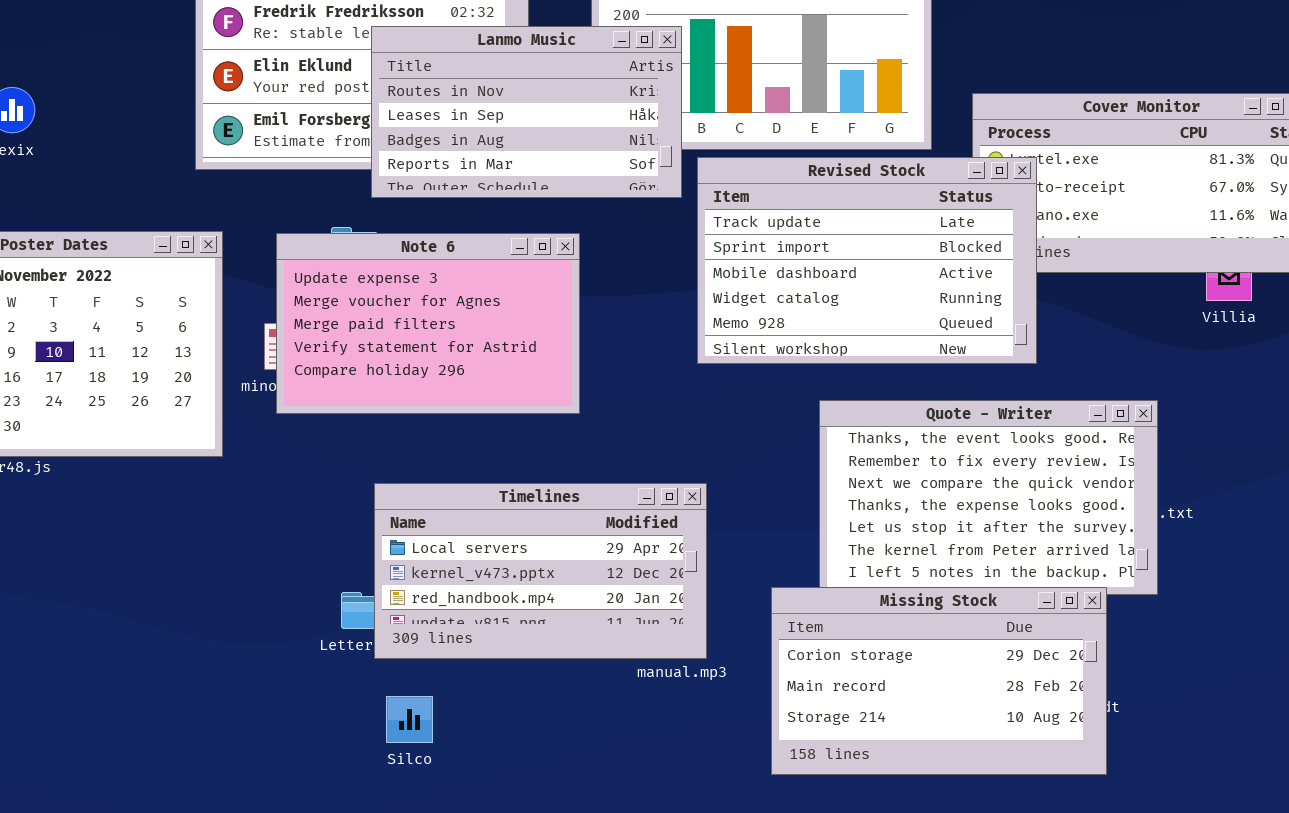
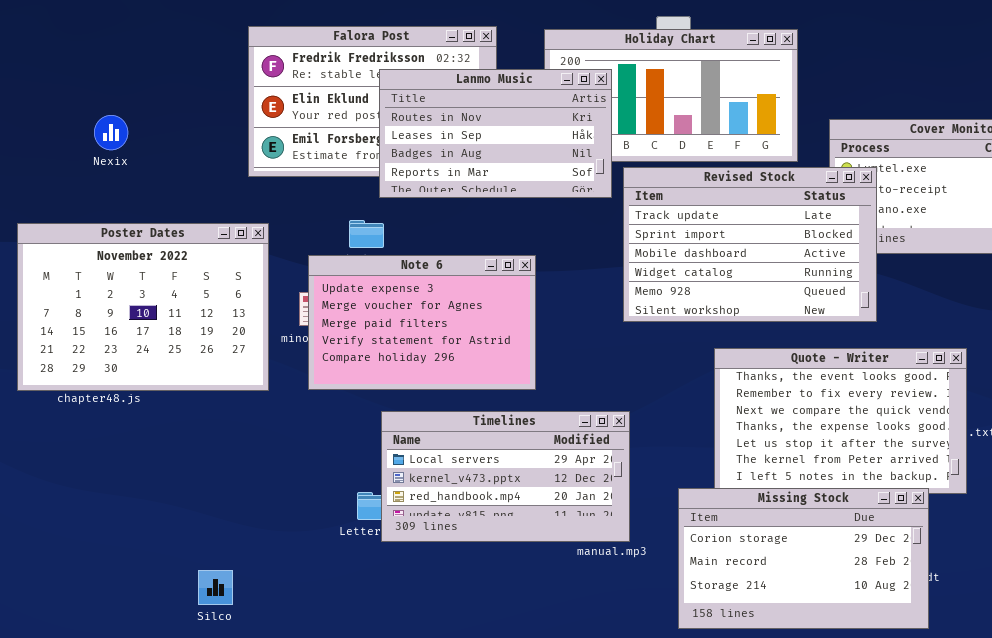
Note 6: [276,233,580,414] -> [308,255,536,390], moved
Silco: [386,696,433,743] -> [198,570,233,605], moved

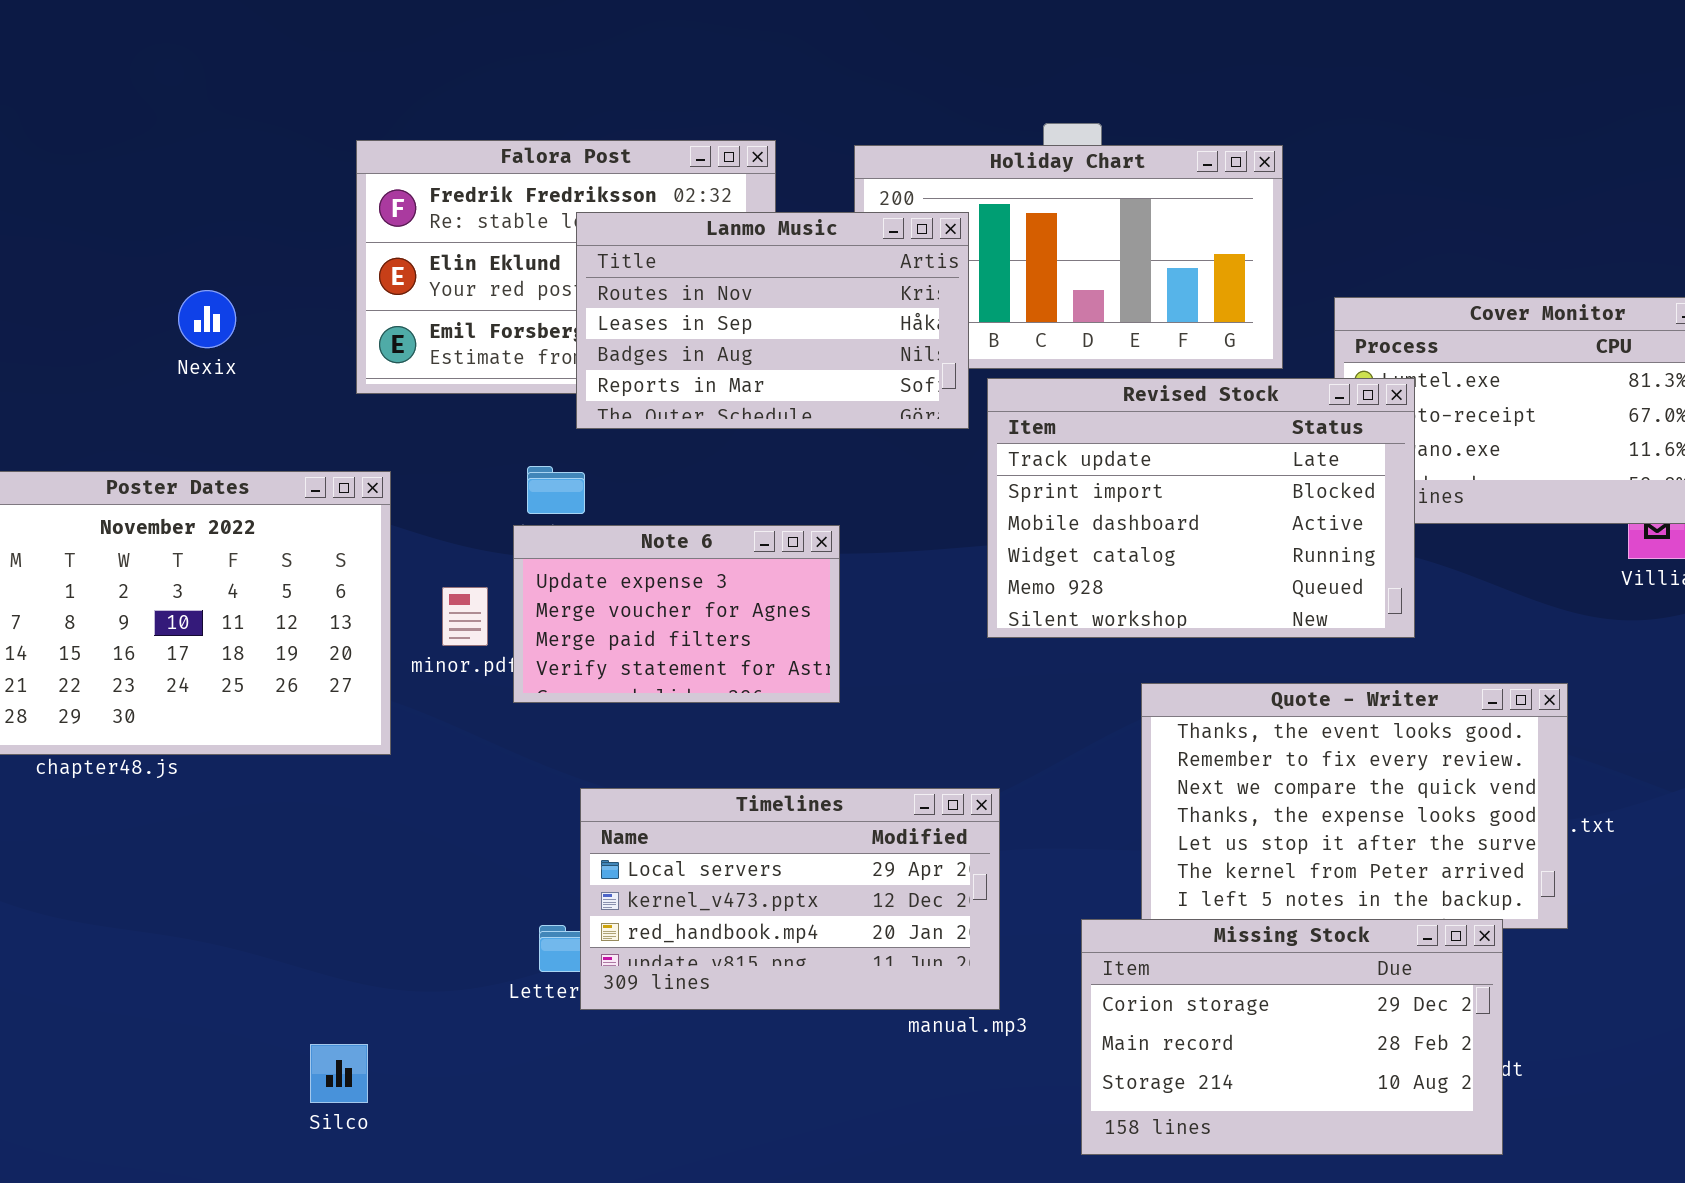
Nexix: [94,115,128,150] -> [178,290,236,348], moved
Note 6: [308,255,536,390] -> [513,525,840,703], resized
Silco: [198,570,233,605] -> [310,1044,368,1103], moved

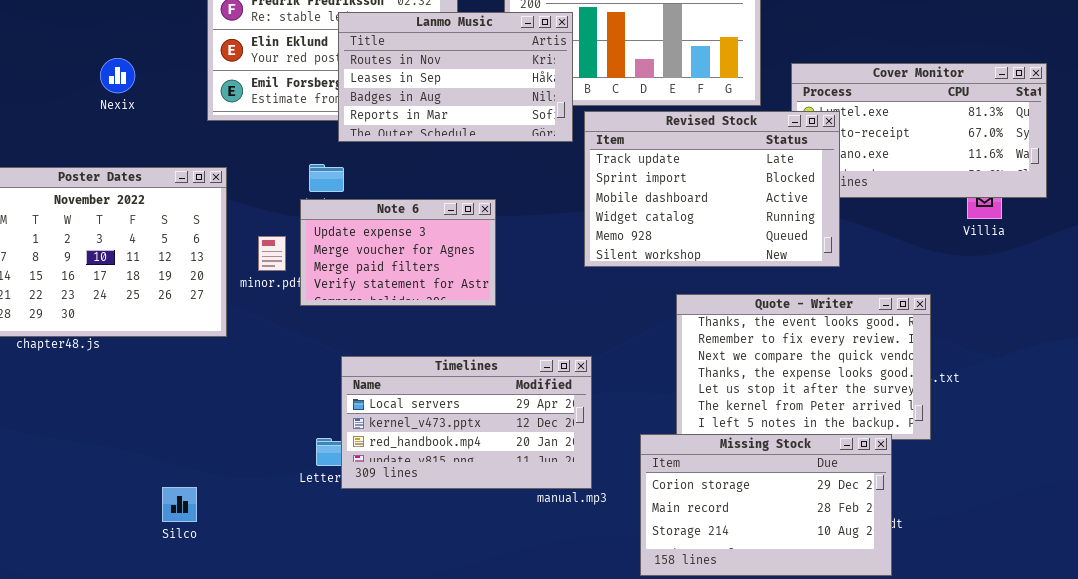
Silco: [310,1044,368,1103] -> [162,487,197,522], moved

